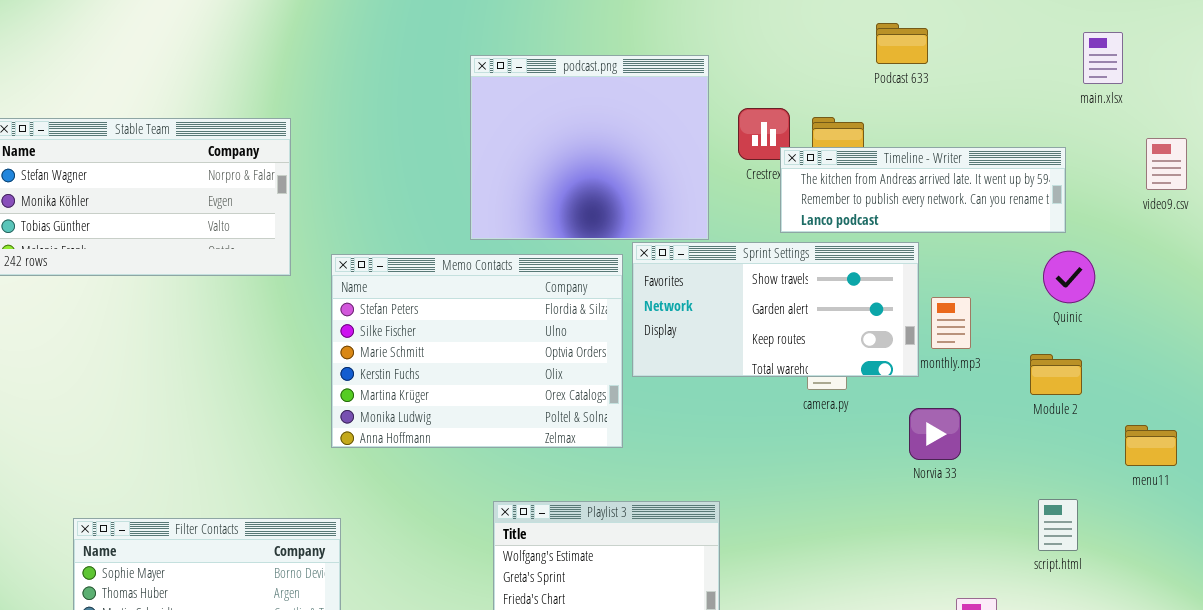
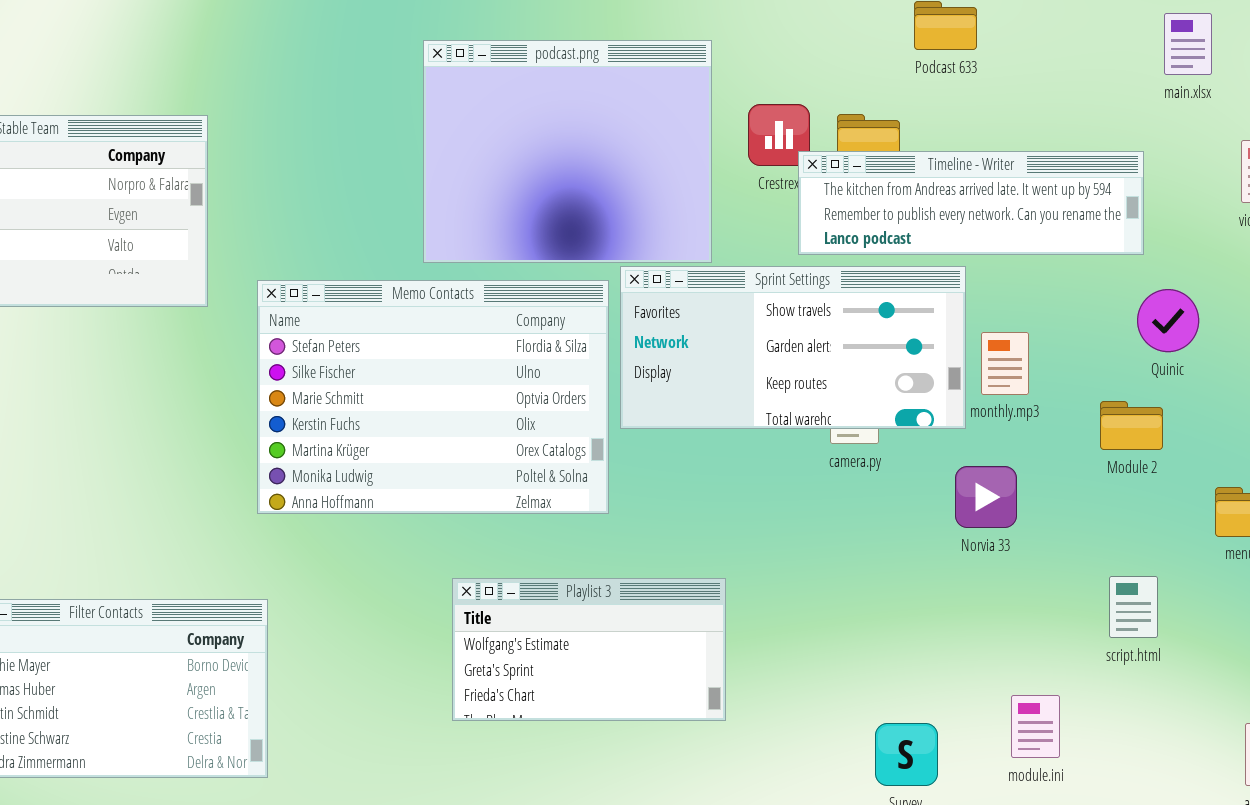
Quinic: [1043,251,1095,303] -> [1137,289,1199,352], moved

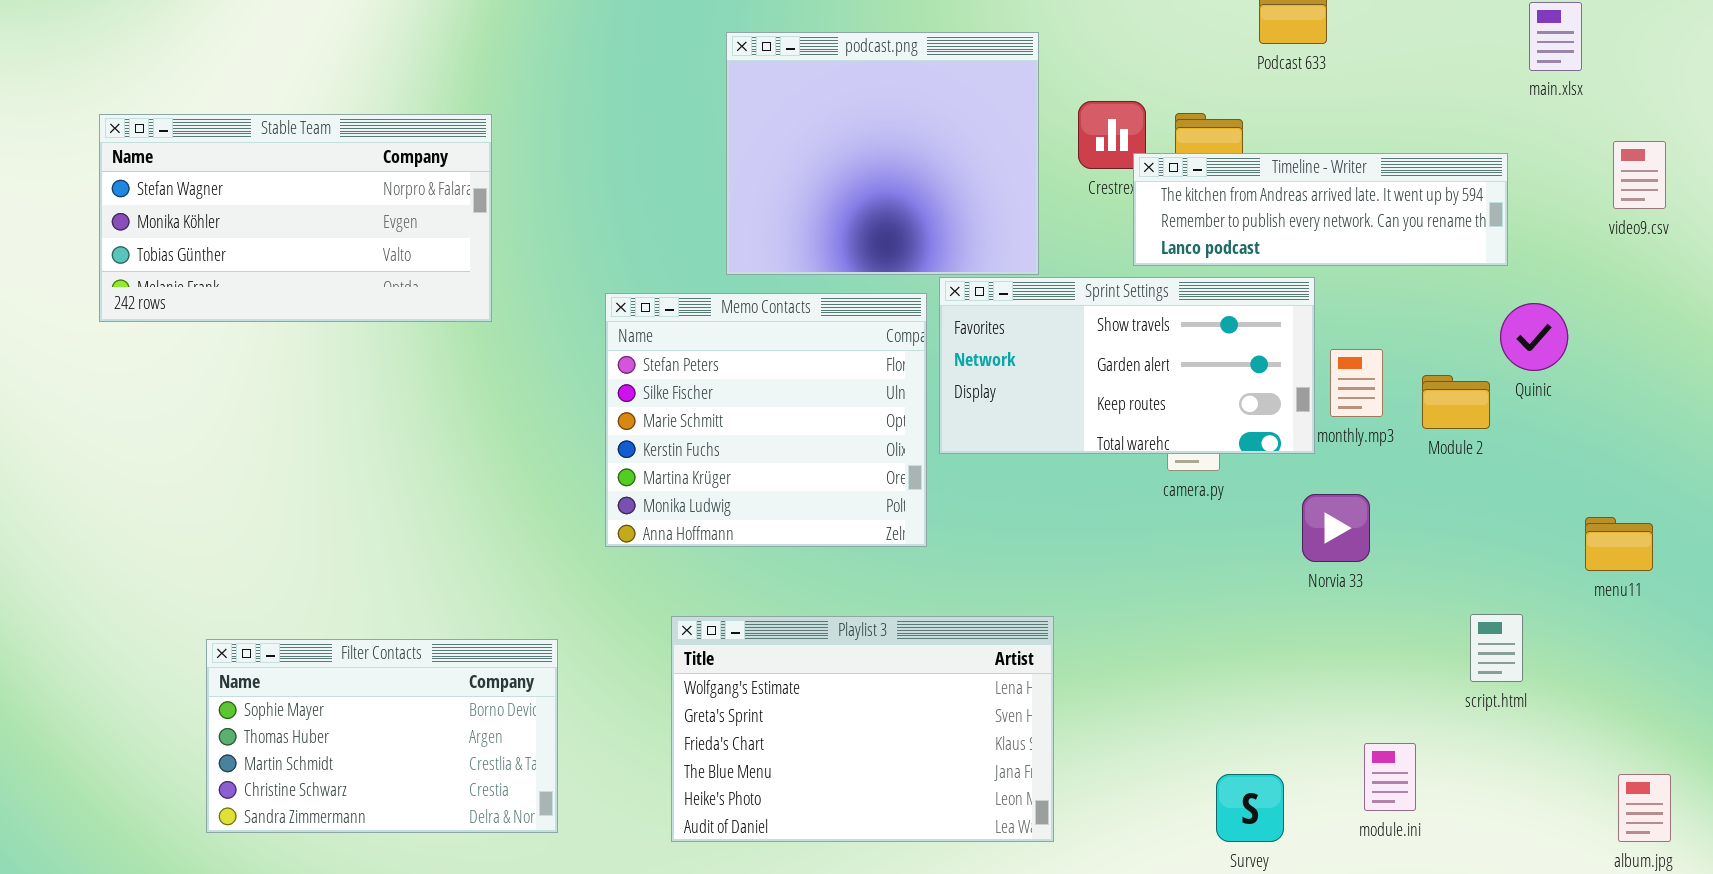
Memo Contacts: [257,280,609,514] -> [605,293,927,547], resized
Module 2: [1100,401,1163,450] -> [1422,375,1490,429], moved
Playlist 3: [452,578,726,721] -> [671,616,1054,842], resized

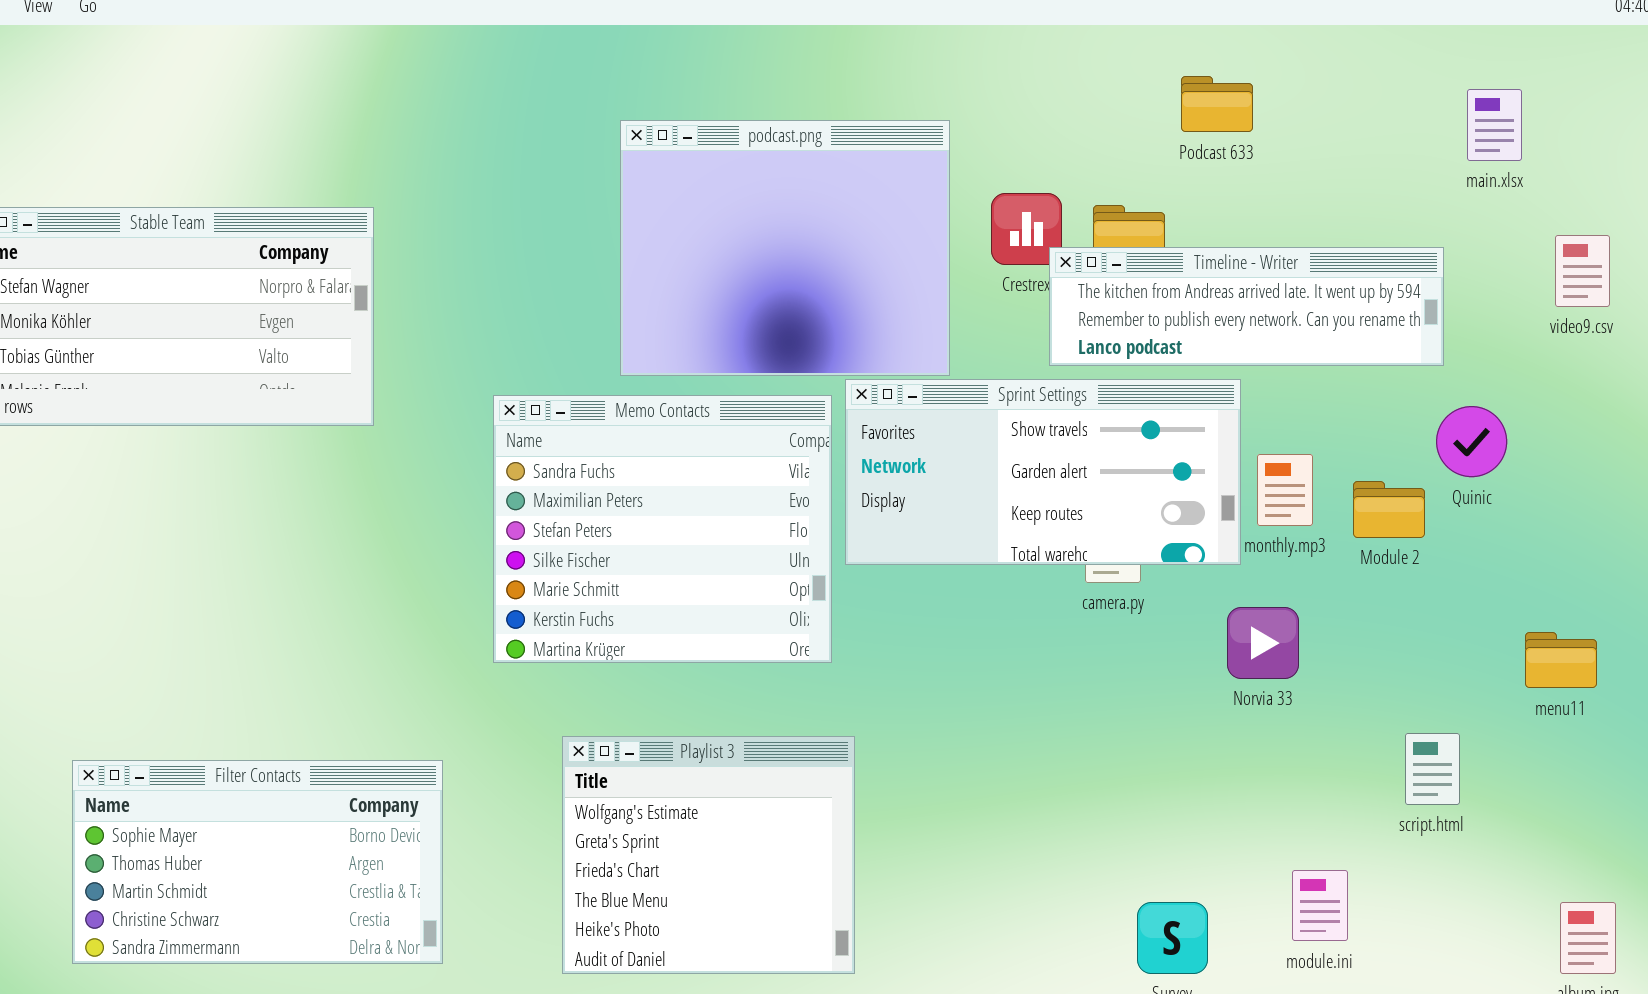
Memo Contacts: [605,293,927,547] -> [493,395,832,663], scrolled up 2 rows
Playlist 3: [671,616,1054,842] -> [562,736,855,974], resized

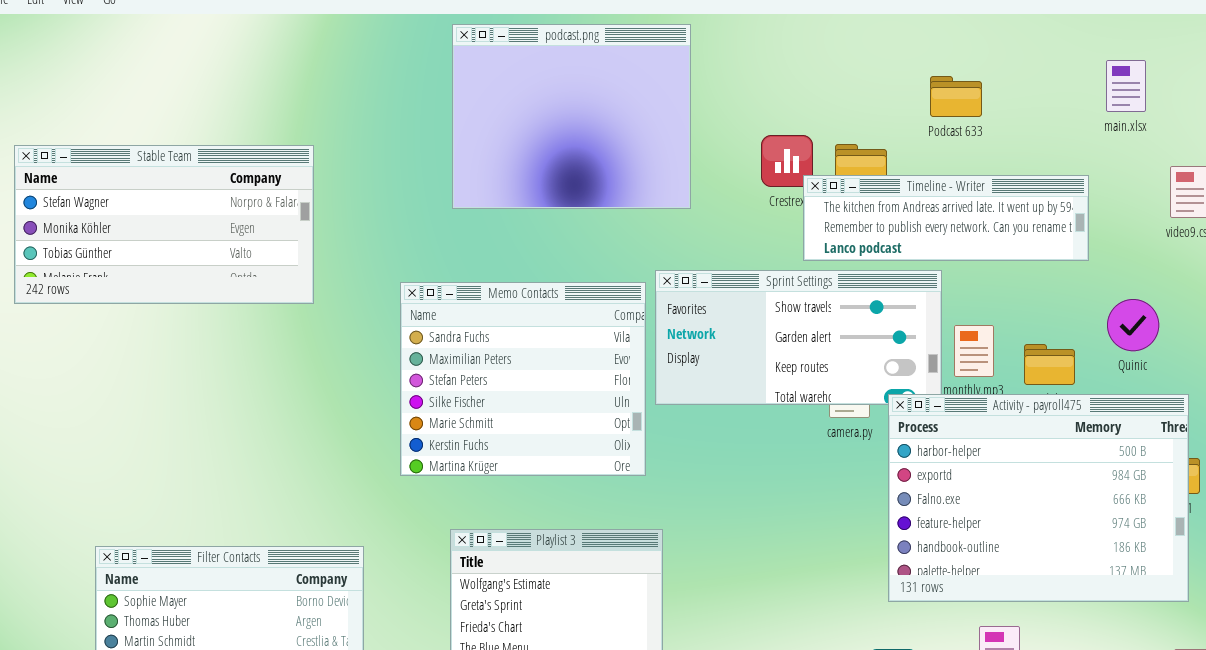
Podcast 633: [1181,76,1253,132] -> [930,76,982,117], moved
podcast.png: [620,120,950,376] -> [452,24,691,209], moved
Quinic: [1436,406,1507,477] -> [1107,299,1159,351], moved
Activity - payroll475: none -> [888,394,1189,602], opened

